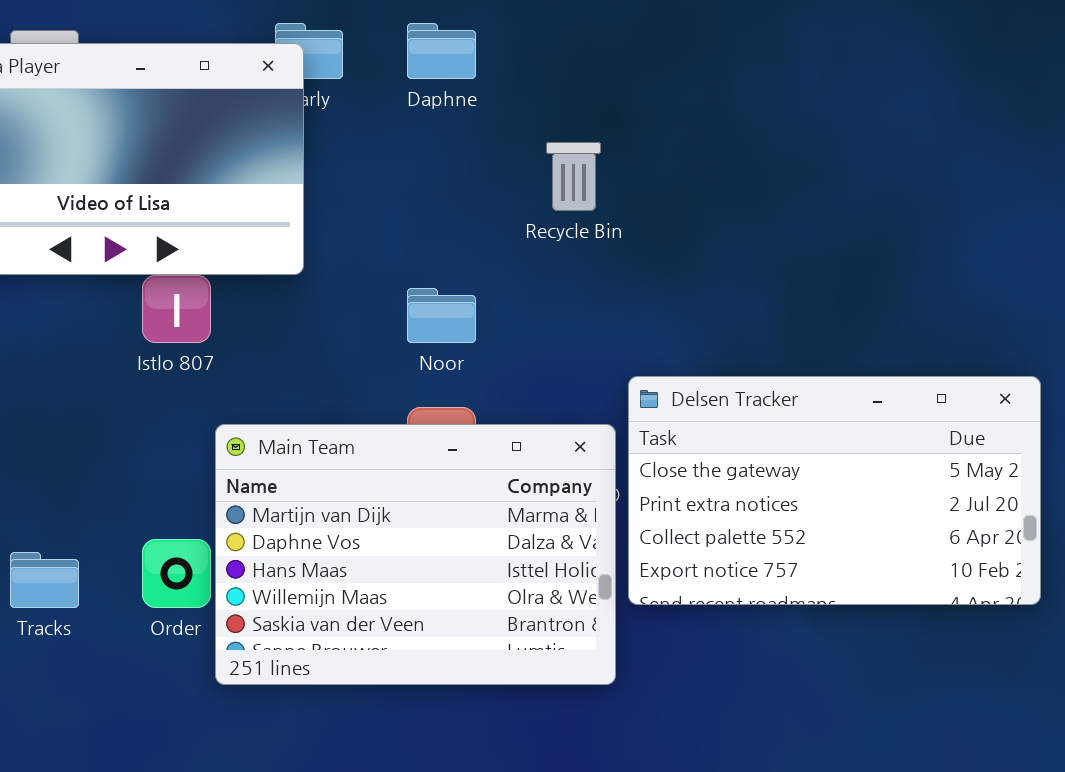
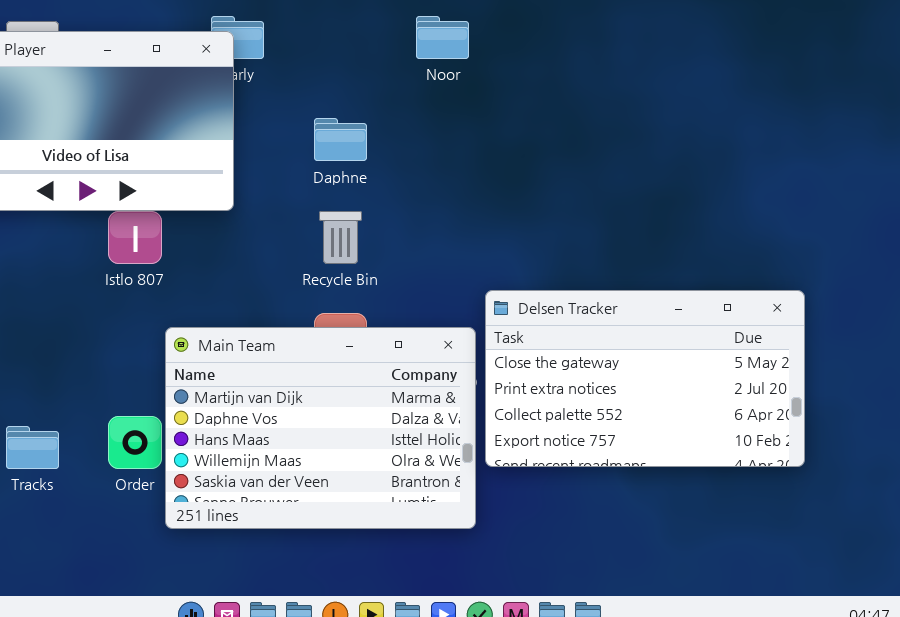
Daphne: [407,23,476,79] -> [314,118,367,161], moved
Recycle Bin: [546,142,601,211] -> [319,211,362,264], moved
Noor: [407,288,476,343] -> [416,16,469,59], moved

